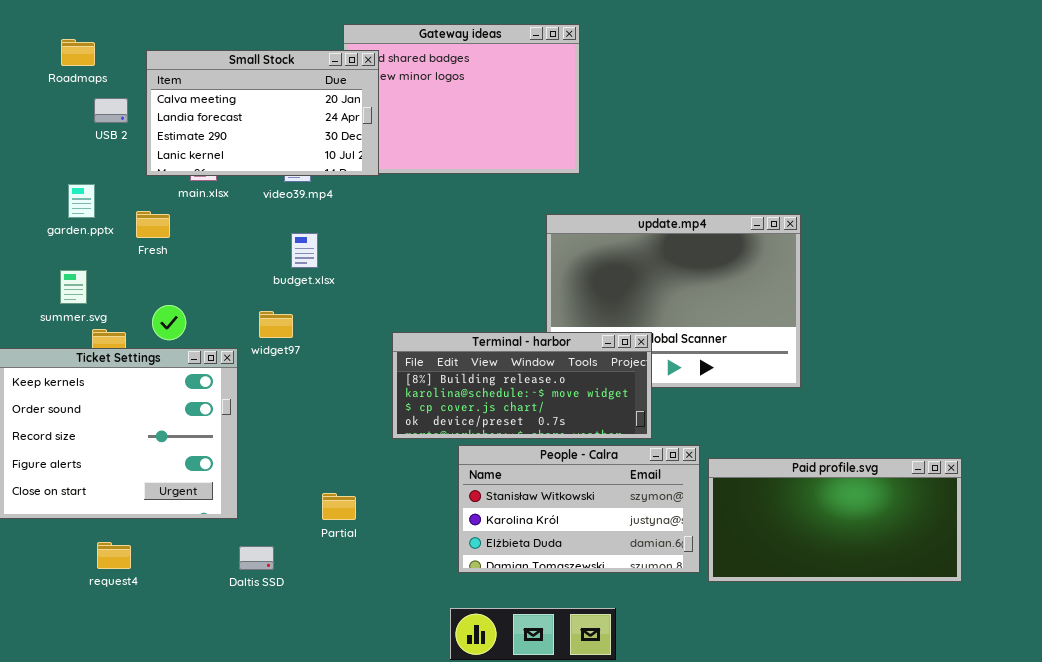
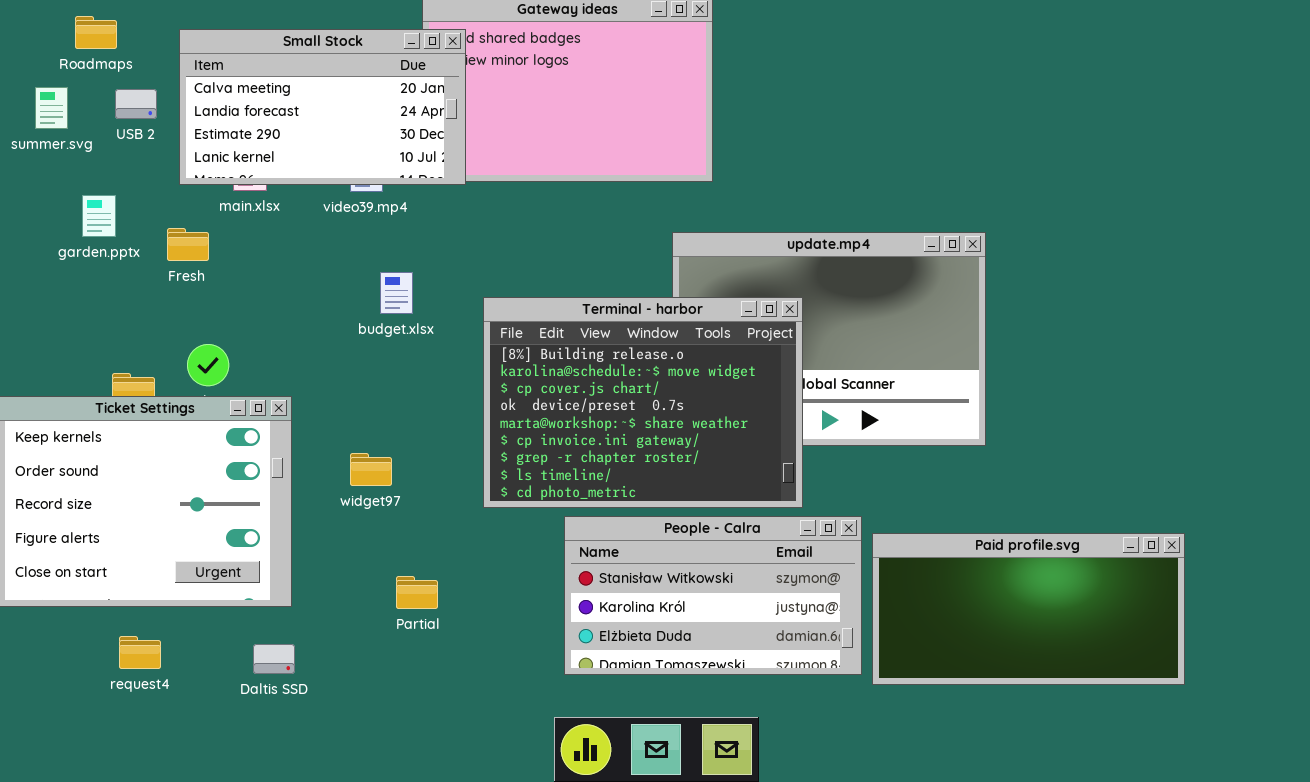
budget.xlsx: [291,233,318,268] -> [380,272,413,314], moved
summer.svg: [60,270,87,304] -> [35,87,68,129], moved
widget97: [259,311,293,338] -> [350,453,392,486], moved
Terminal - harbor: [392,332,652,439] -> [483,297,803,508], resized
Daltis SSD: [239,546,274,570] -> [253,644,295,674], moved

